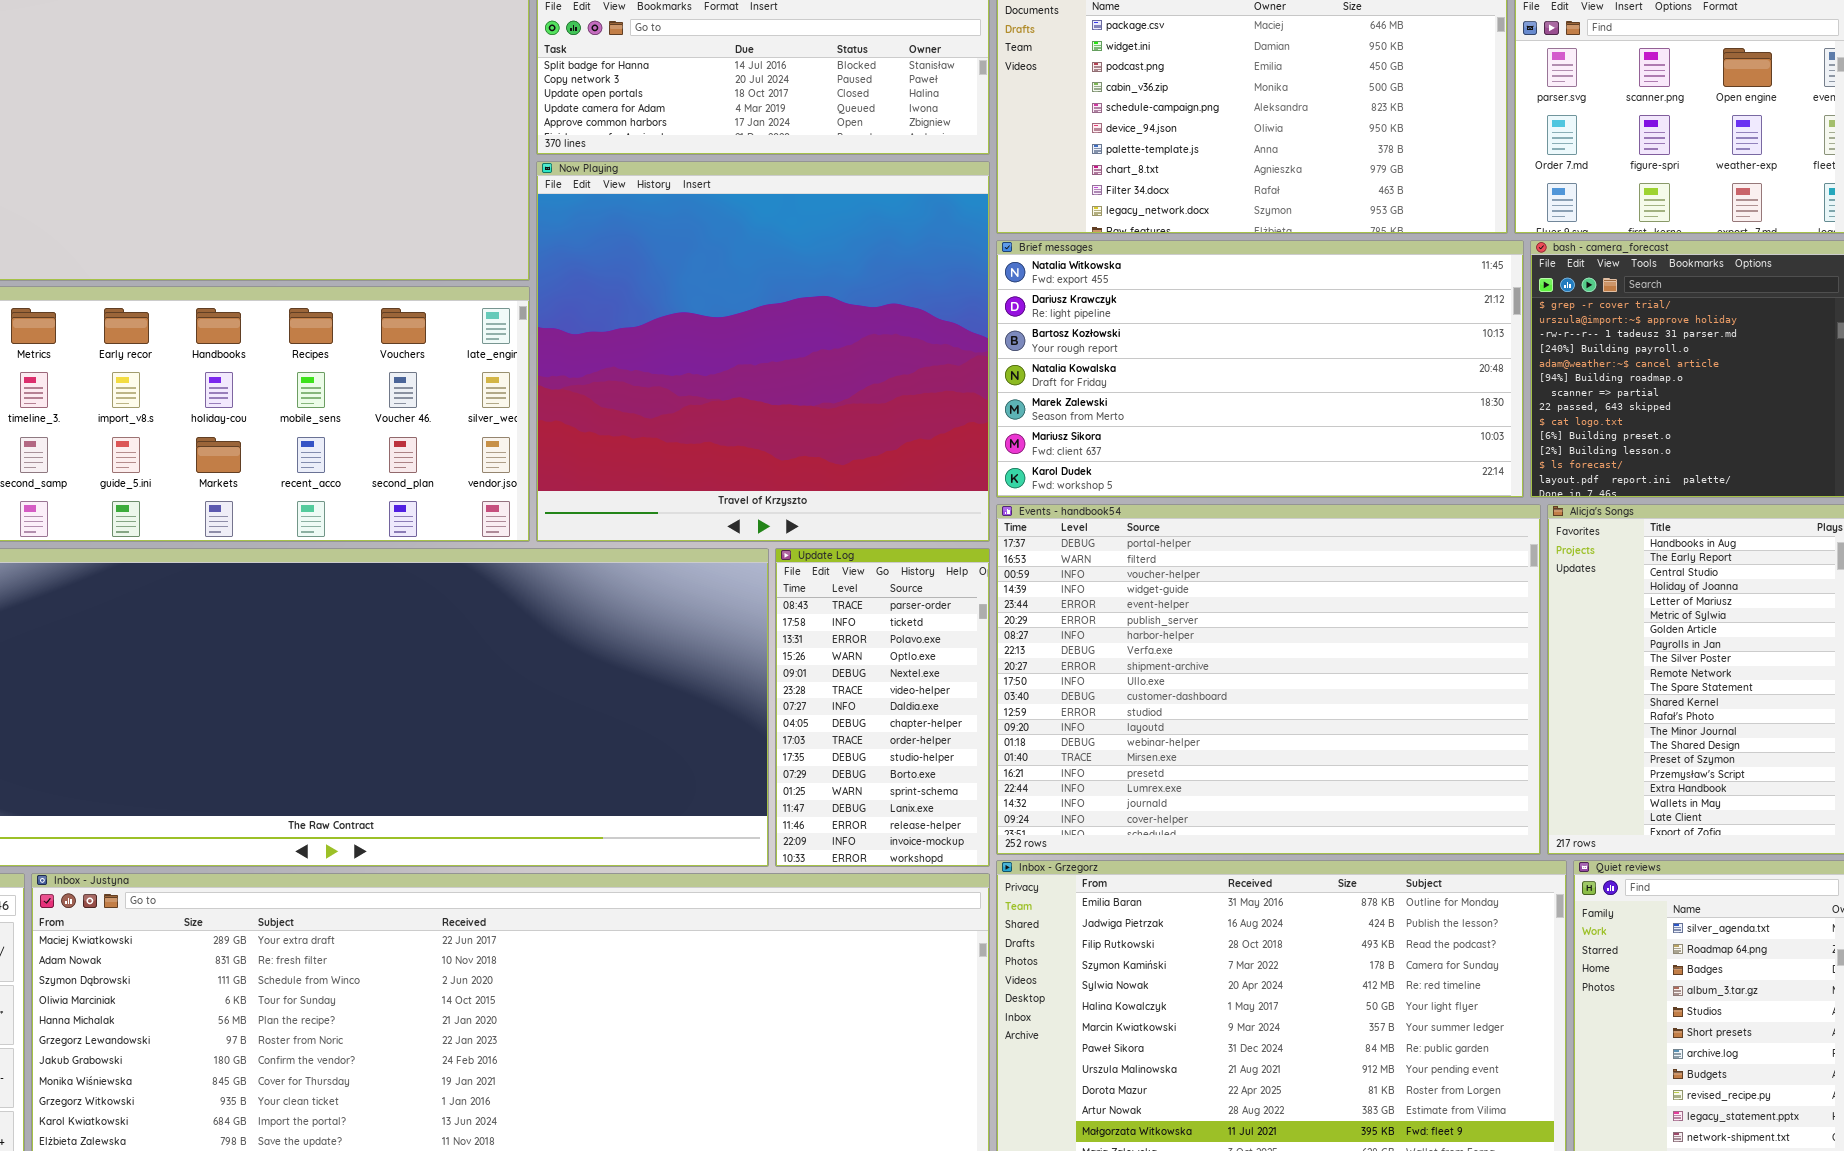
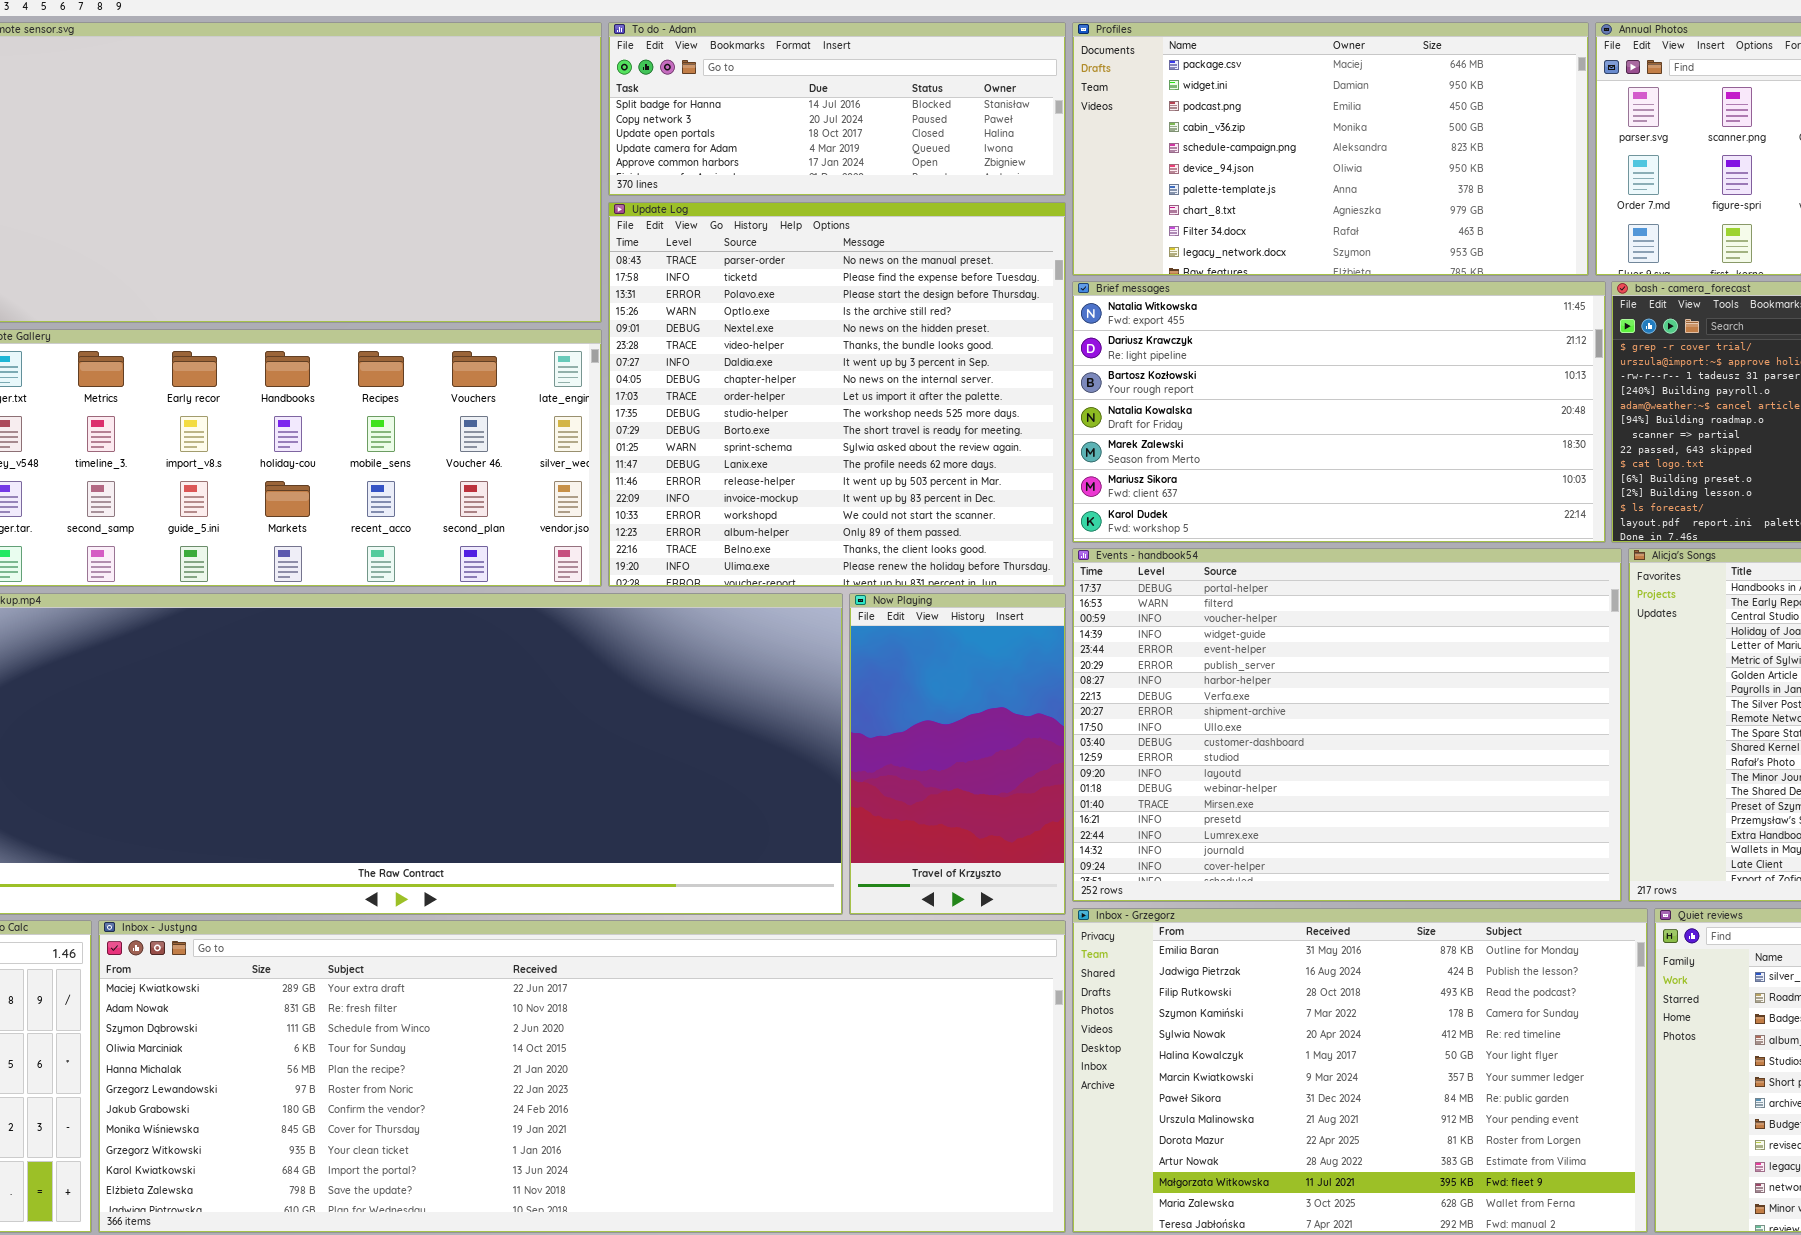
Now Playing: [536,161,990,542] -> [849,593,1066,915], moved, resized
Update Log: [775,548,990,867] -> [608,202,1066,587], moved, resized

